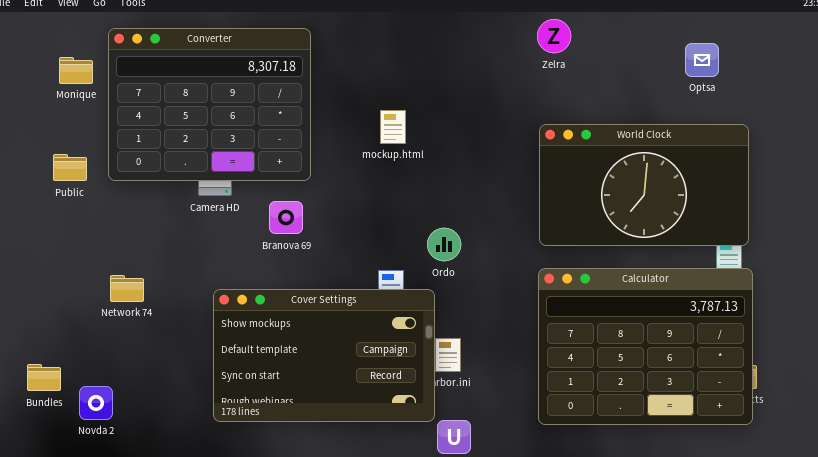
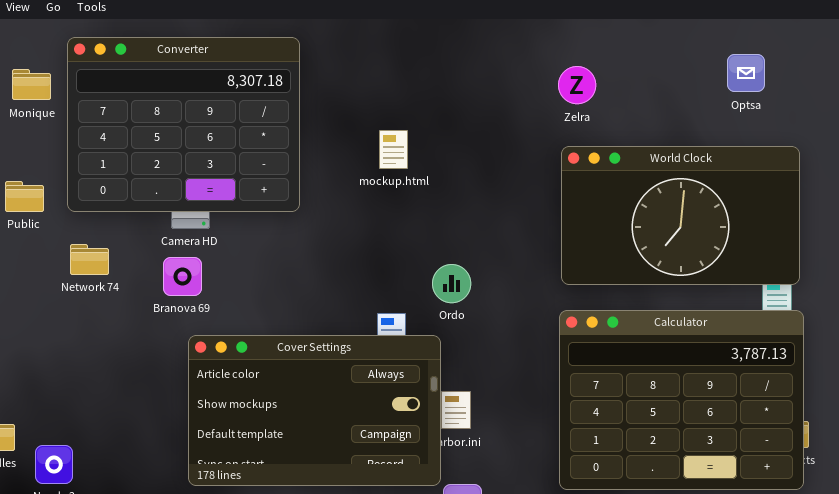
Zelra: [537,19,571,53] -> [558,66,596,104], moved
Branova 69: [269,201,303,234] -> [163,257,202,296], moved
Network 74: [110,275,144,302] -> [70,244,109,275], moved
Cover Settings: [213,289,435,422] -> [188,335,441,486], scrolled up 1 row

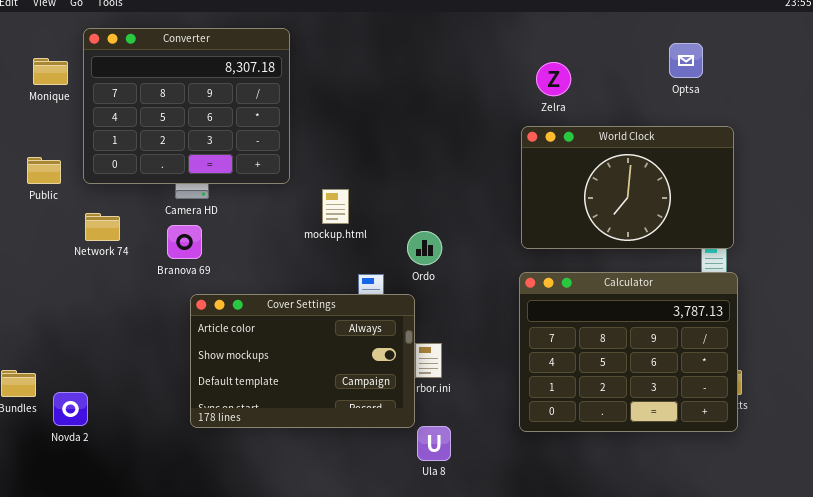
Zelra: [558,66,596,104] -> [536,62,571,96], moved
mockup.html: [379,130,408,169] -> [322,189,349,224], moved

